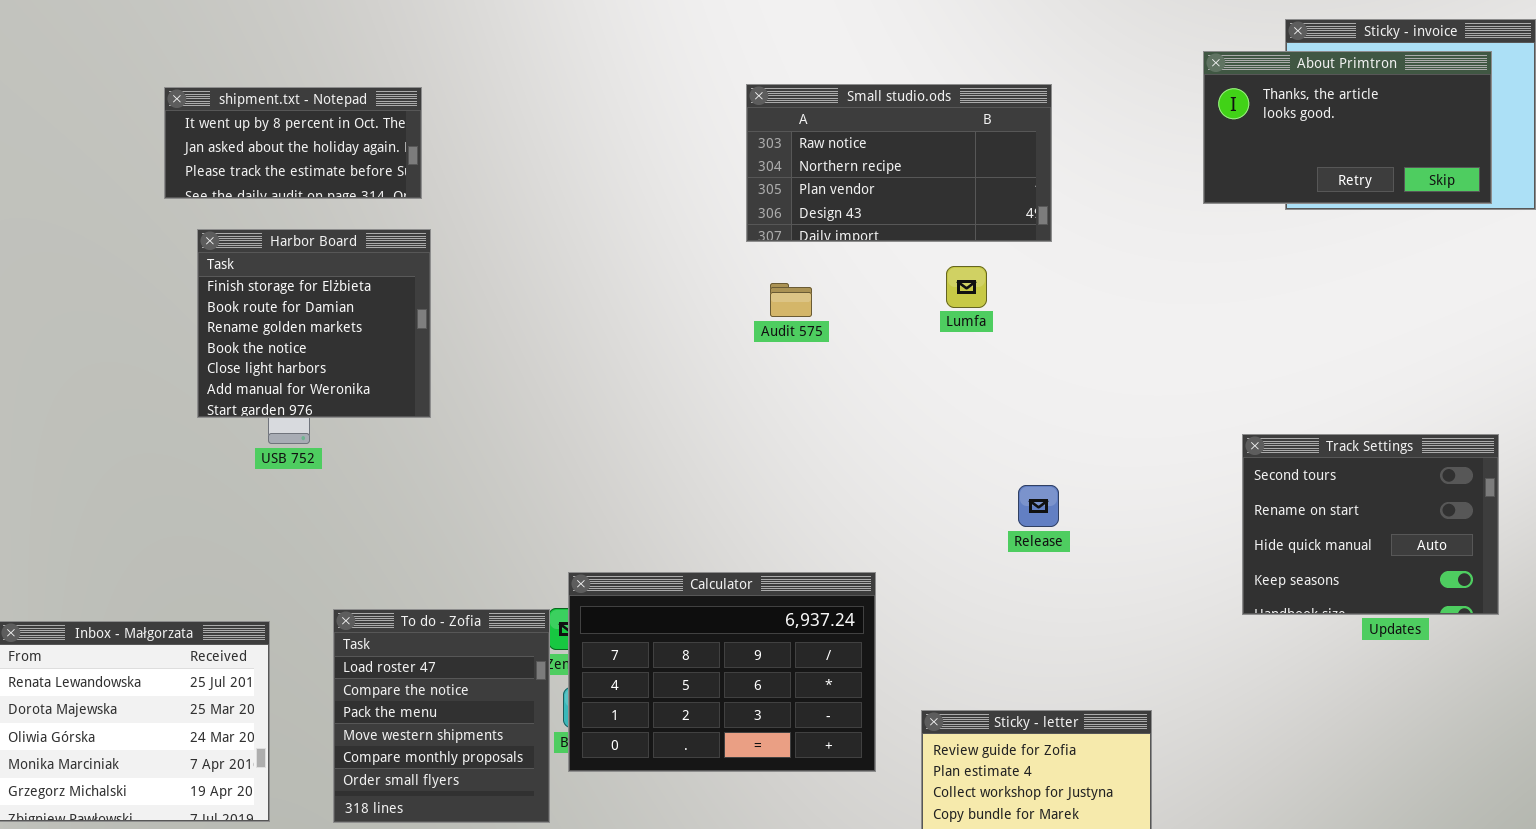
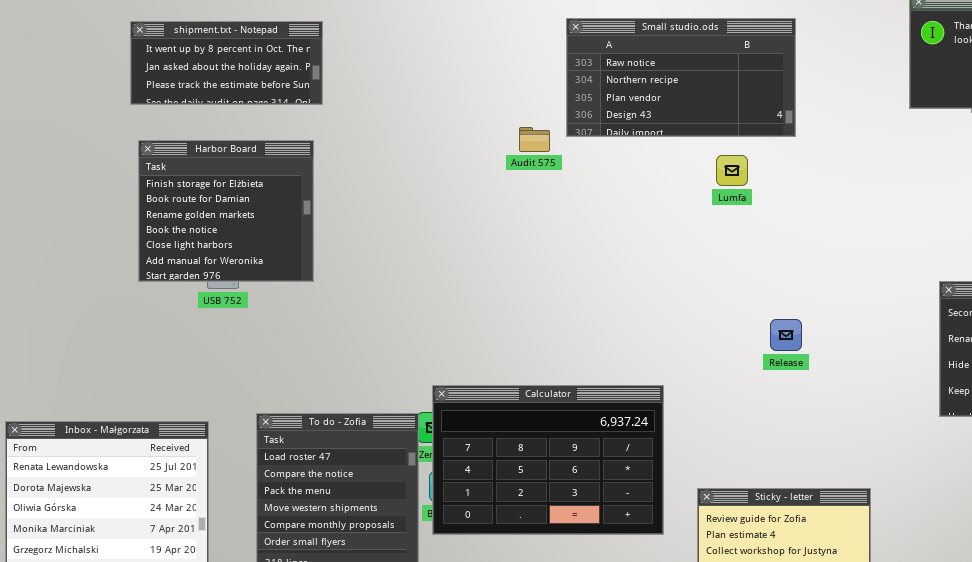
Harbor Board: [197,229,431,418] -> [138,140,314,282], moved
Audit 575: [770,283,812,317] -> [519,127,550,152], moved

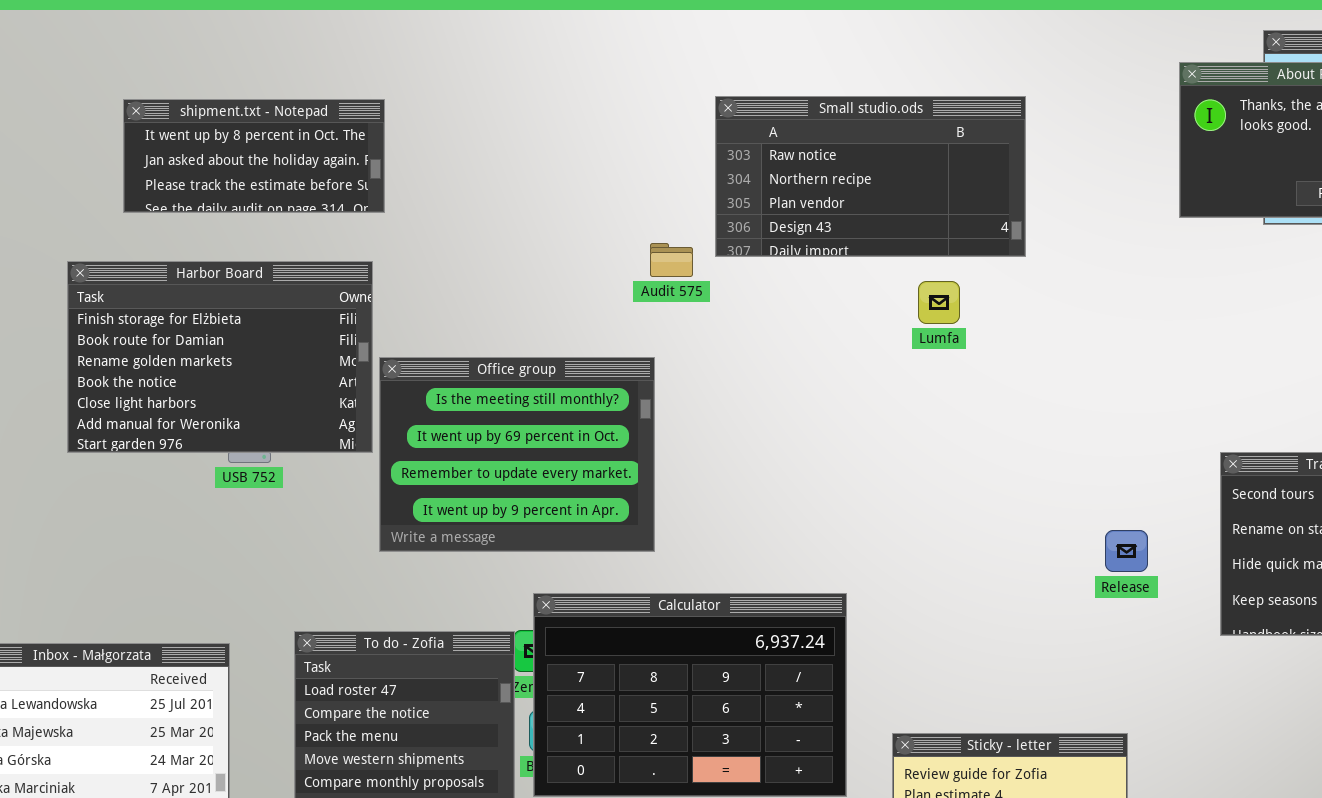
Harbor Board: [138,140,314,282] -> [67,261,373,453], resized
Office group: none -> [379,357,655,552], opened
Release: [770,319,802,351] -> [1105,530,1148,572], moved

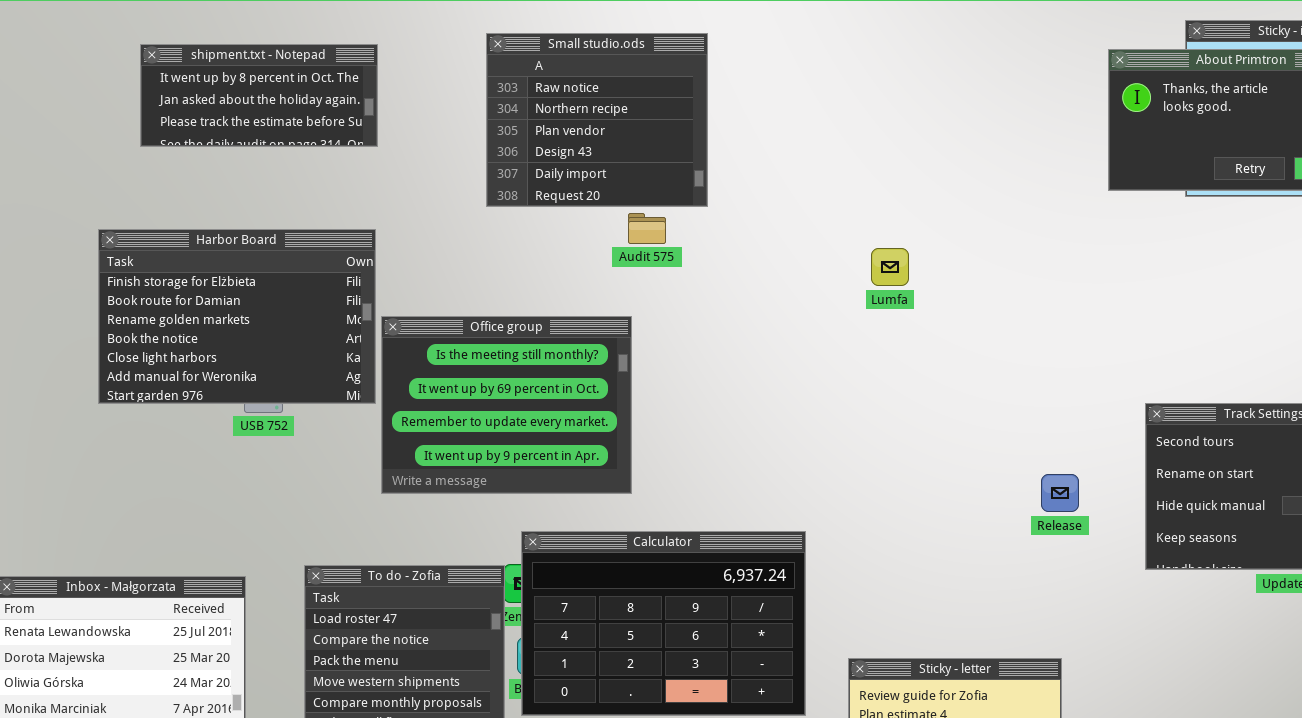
Small studio.ods: [715,96,1026,257] -> [486,33,708,207], moved, resized
shipment.txt - Notepad: [123,99,385,213] -> [140,44,378,147], moved

